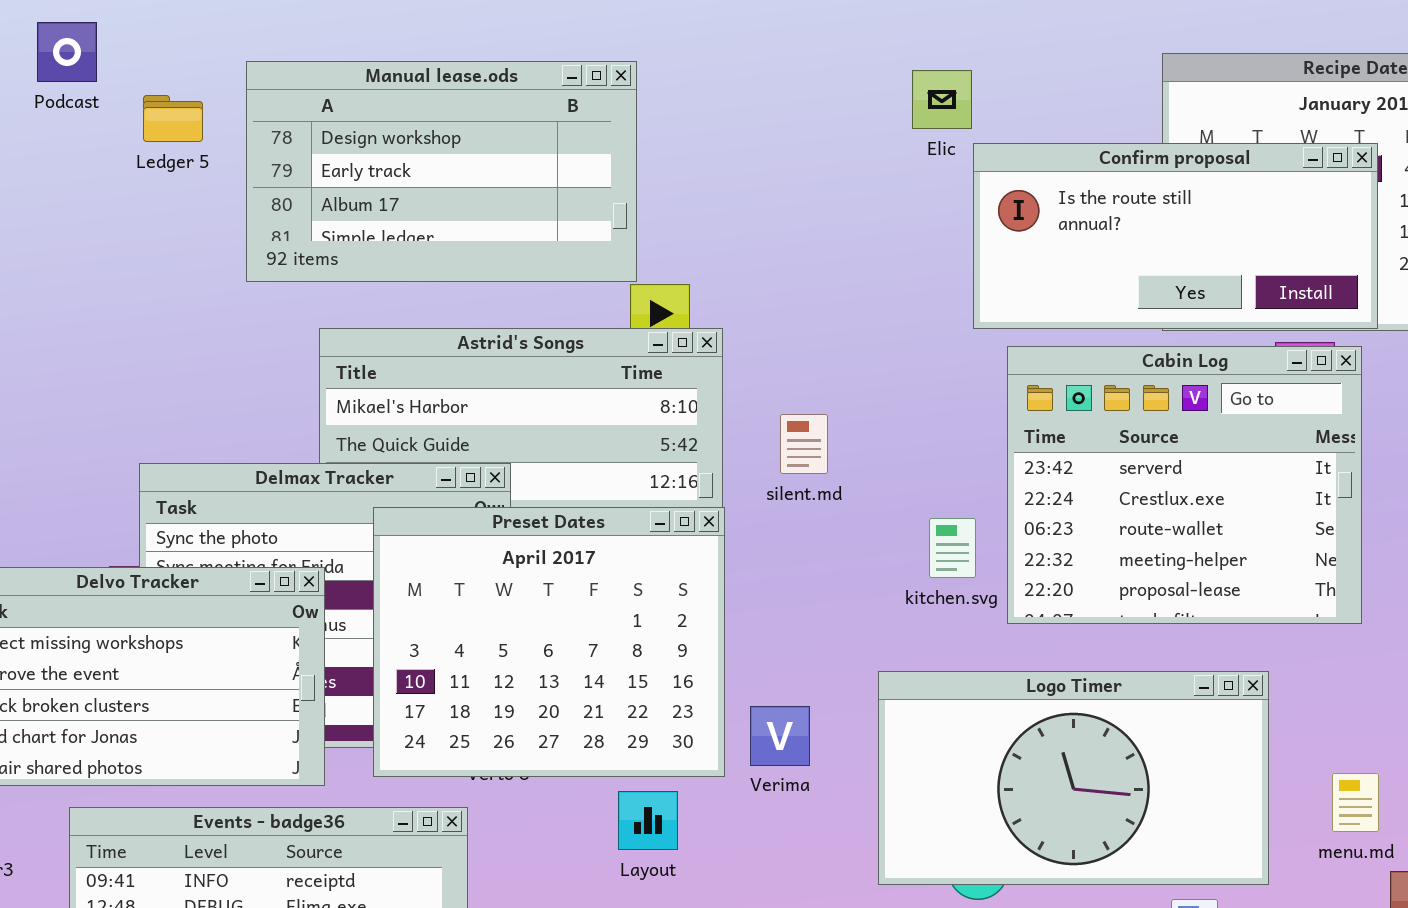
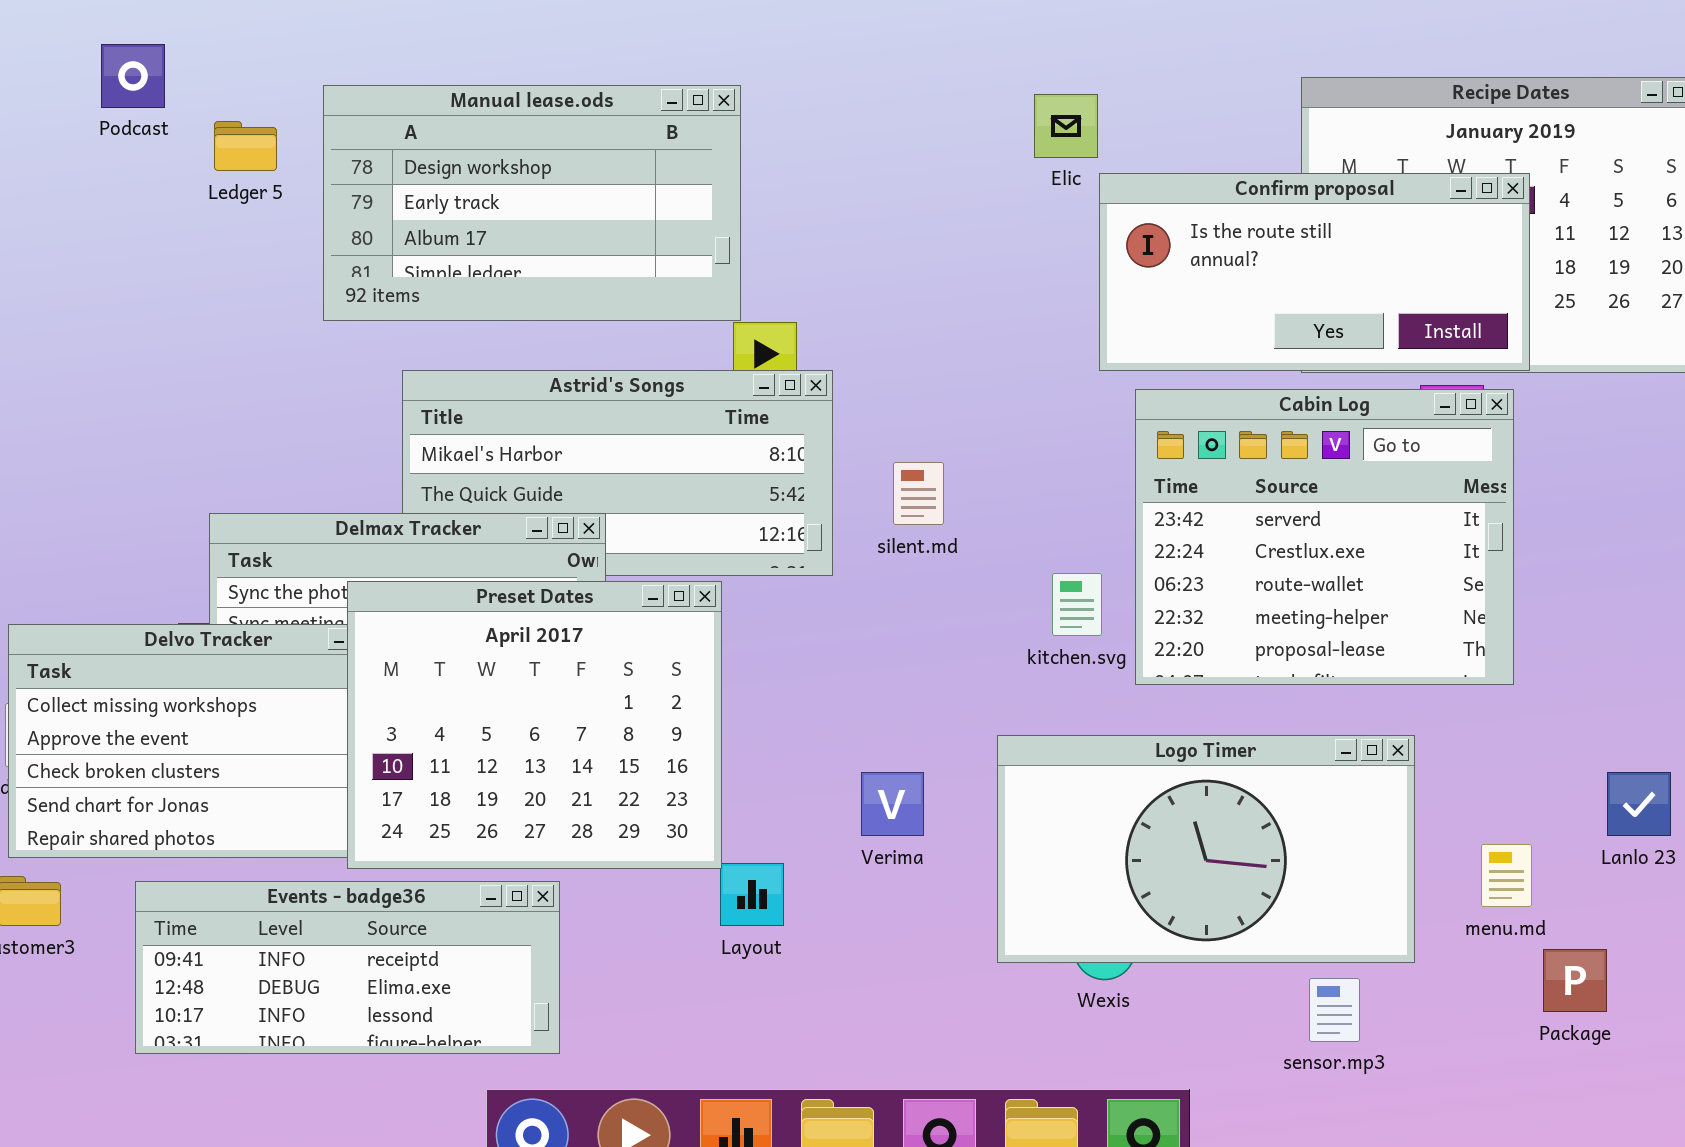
Preset Dates: [373,507,725,777] -> [347,581,722,869], moved

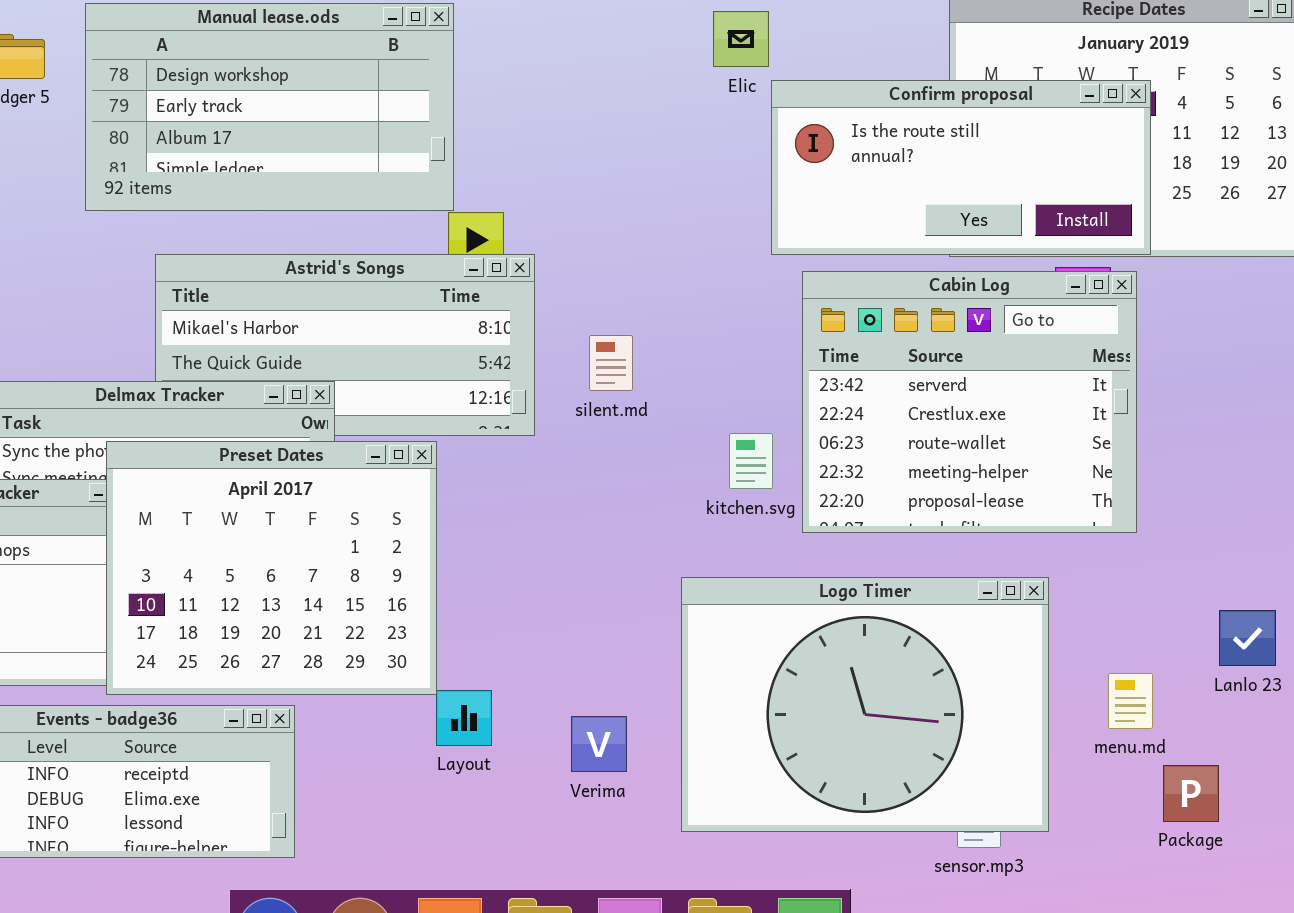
Logo Timer: [997,735,1415,963] -> [681,577,1049,832], resized
Verima: [861,772,924,836] -> [571,716,627,772], moved

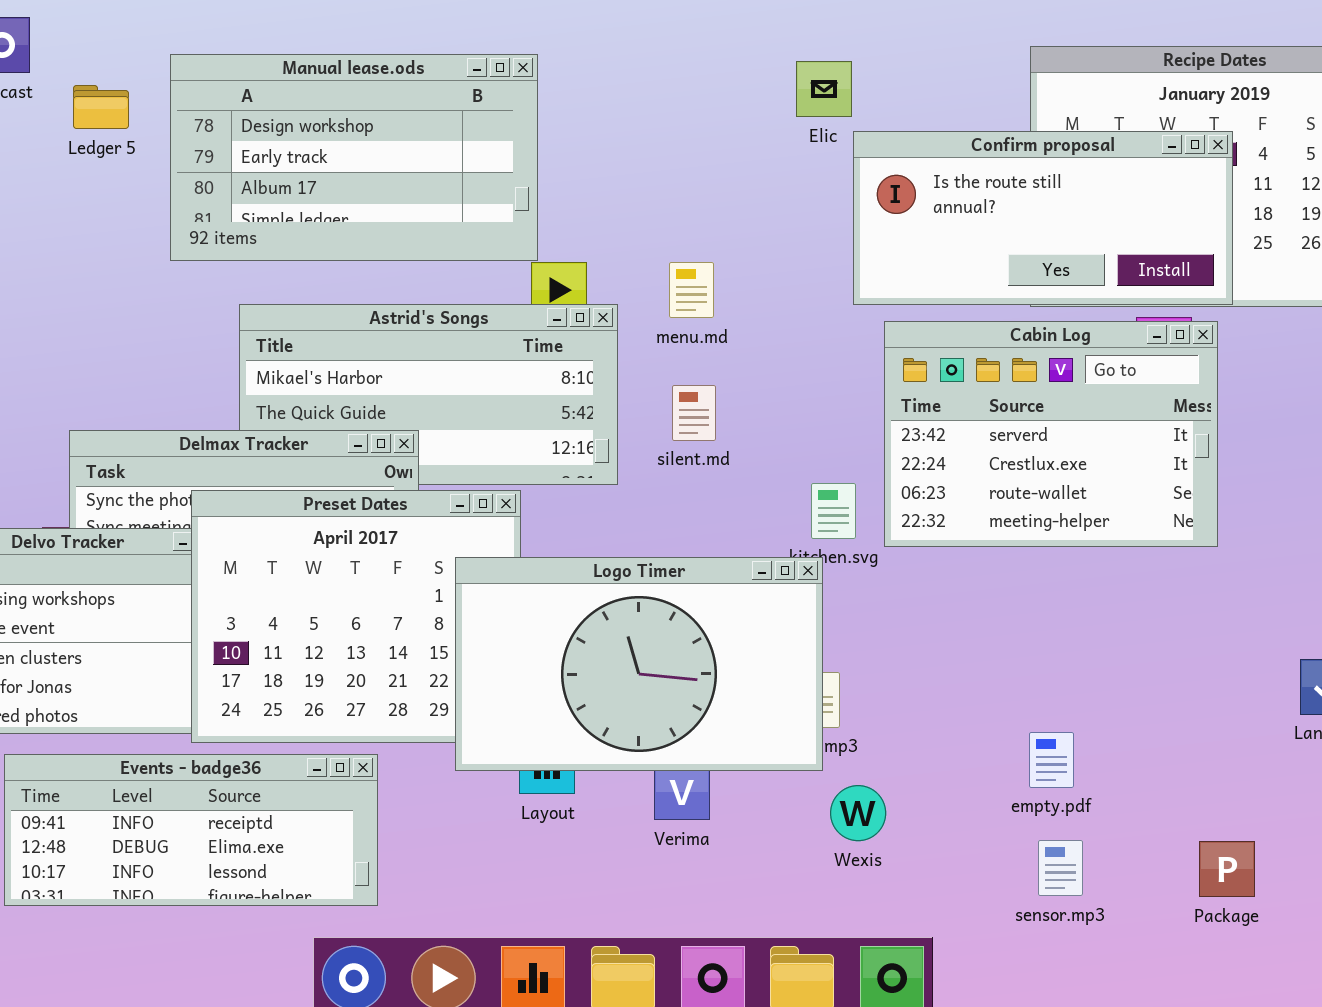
Cabin Log: [802,271,1137,533] -> [884,321,1218,547], resized
Logo Timer: [681,577,1049,832] -> [455,557,823,771], moved, resized
menu.md: [1108,673,1153,729] -> [669,262,714,318], moved
Package: [1163,765,1219,822] -> [1199,841,1255,897], moved

